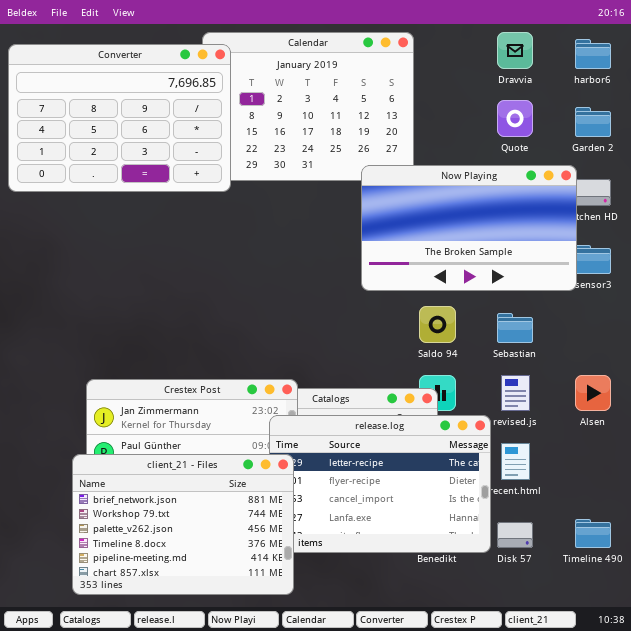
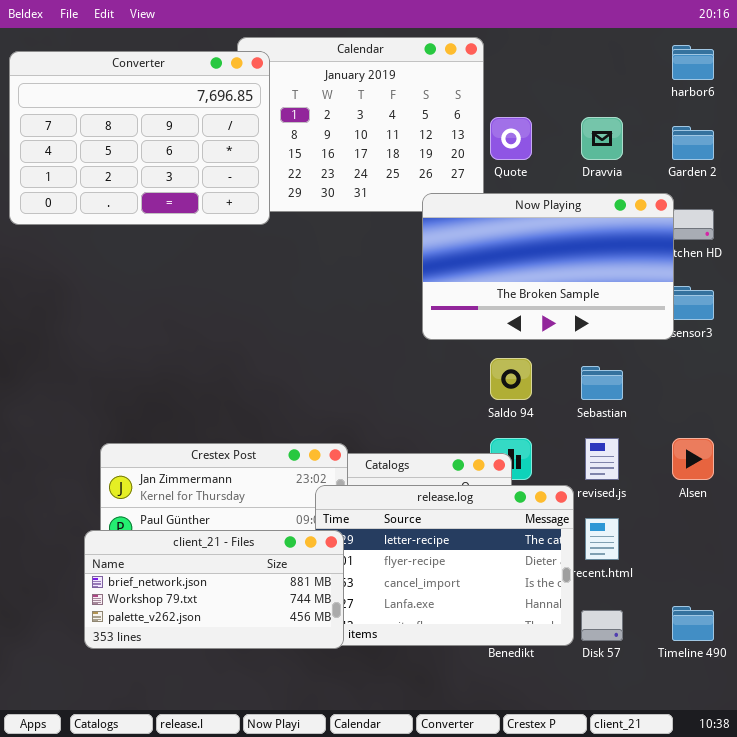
Dravvia: [497,32,533,69] -> [581,117,623,160], moved
Quote: [497,100,533,137] -> [490,117,532,160], moved
client_21 - Files: [72,454,294,595] -> [84,530,344,649], resized

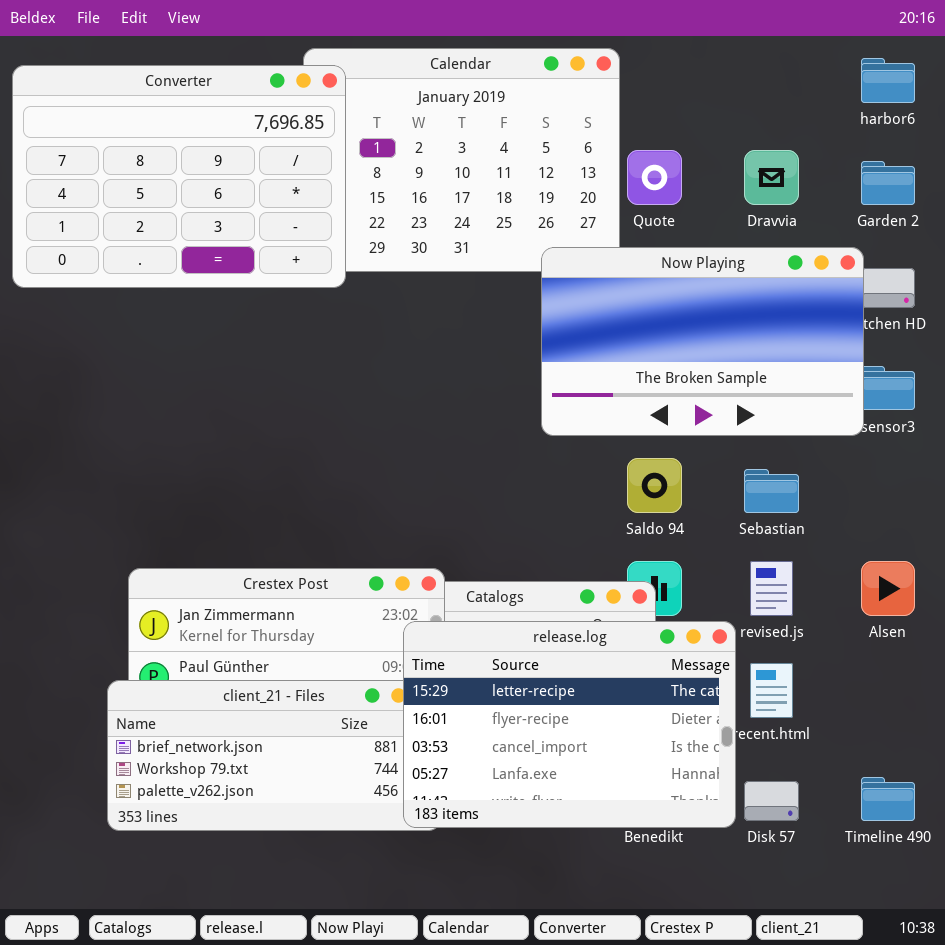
release.log: [315,485,574,646] -> [403,621,736,828], raised

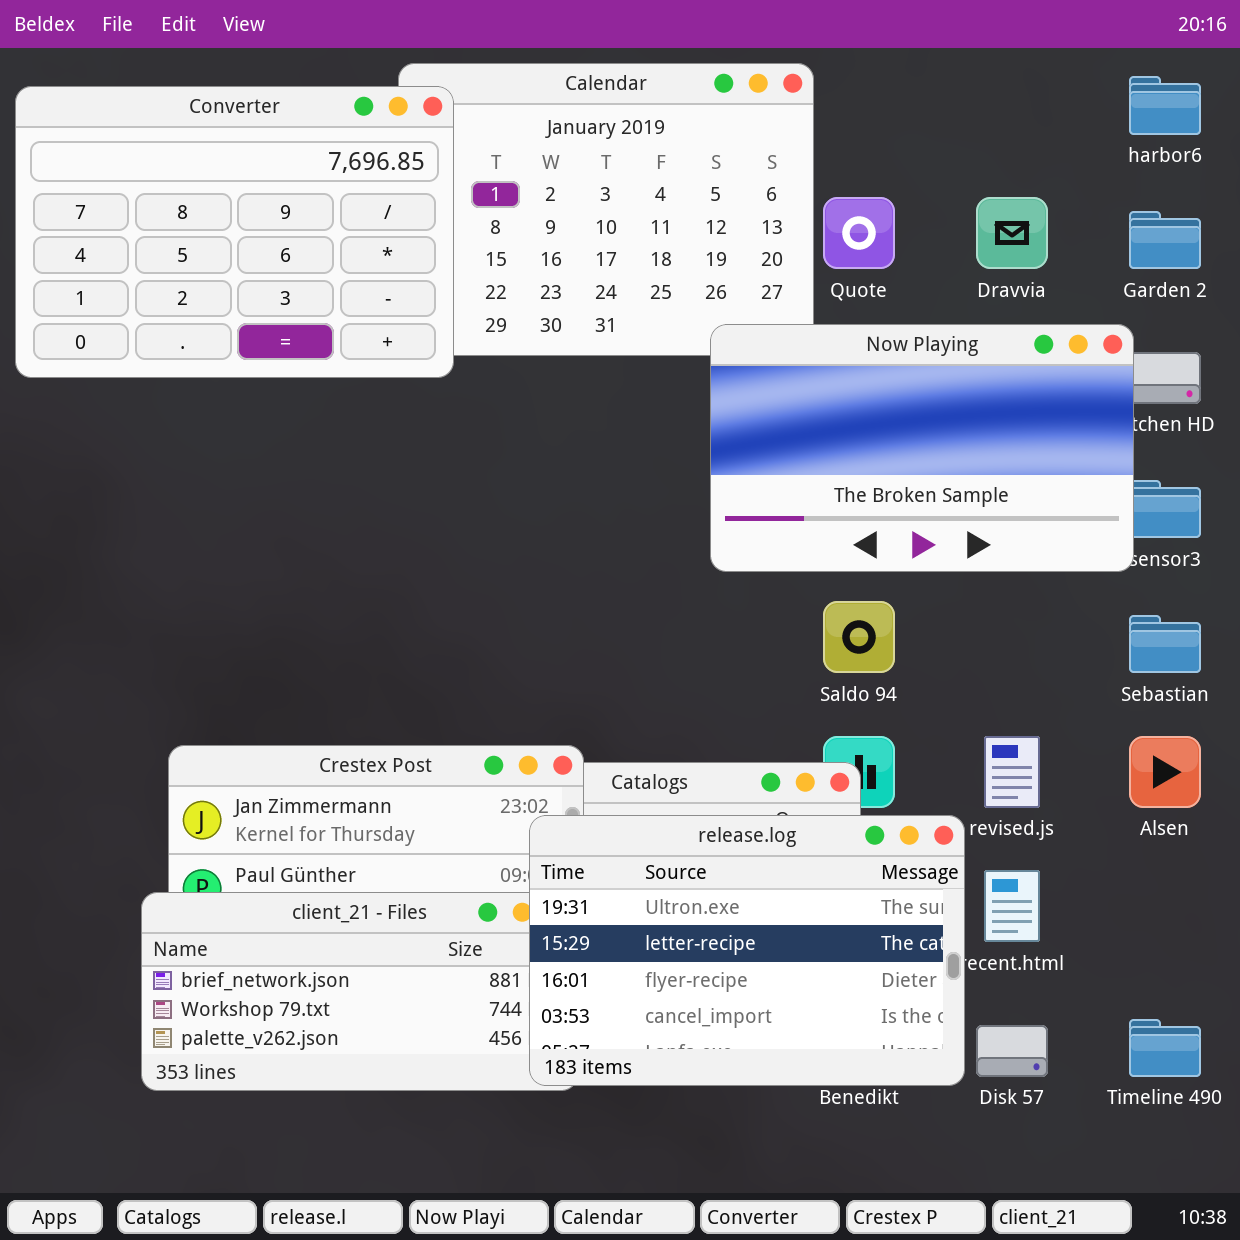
Sebastian: [744,469,799,513] -> [1129,615,1201,673], moved
release.log: [403,621,736,828] -> [529,815,965,1086], scrolled up 1 row

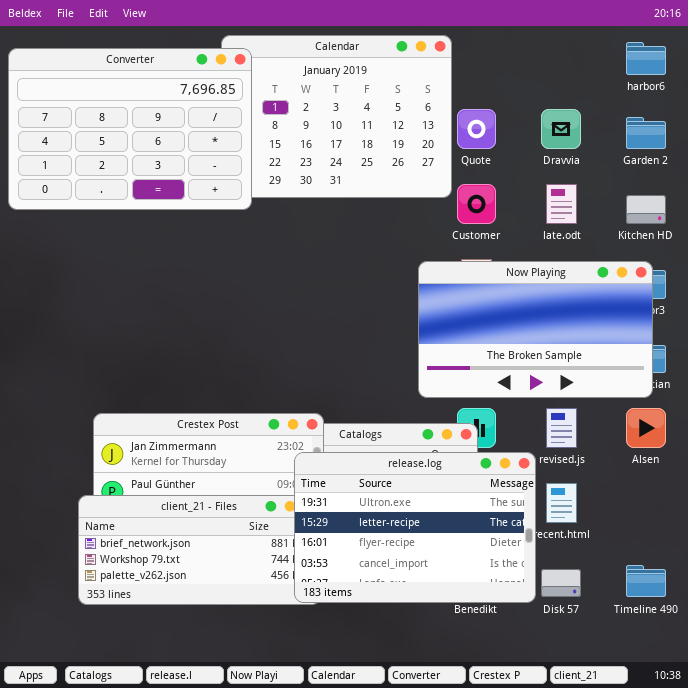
Now Playing: [710,324,1134,572] -> [418,261,653,398], moved

